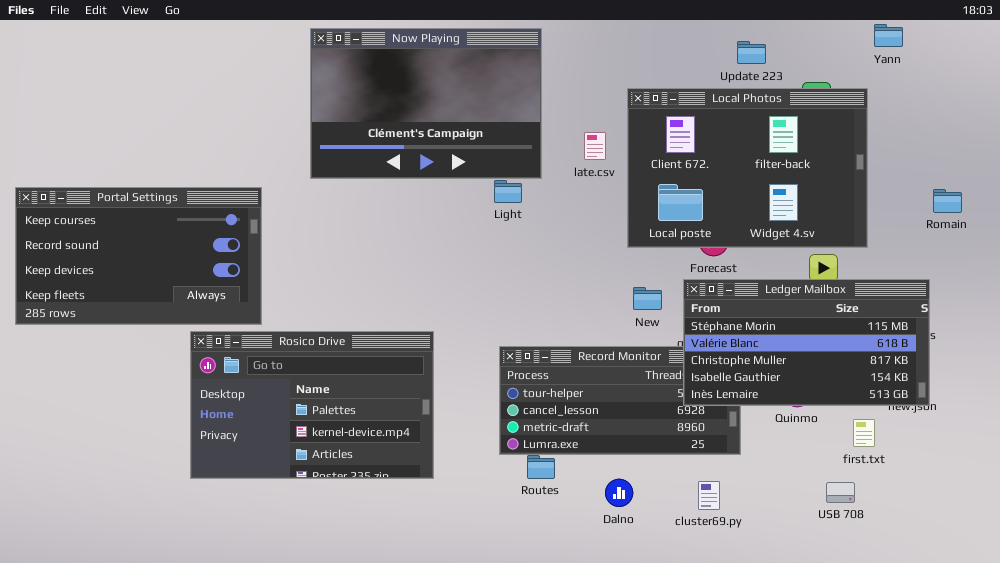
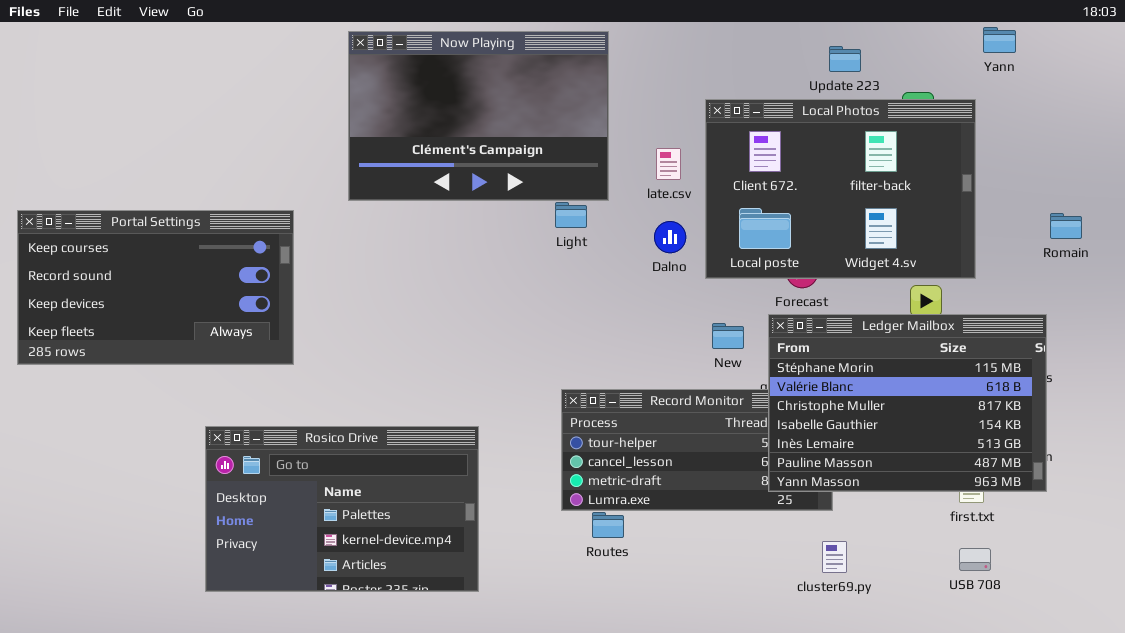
Ledger Mailbox: [683,279,930,406] -> [768,314,1047,492], resized
Rosico Drive: [190,331,434,479] -> [205,426,479,592], moved
Dalno: [605,479,633,507] -> [654,221,686,253], moved
cluster69.py: [698,481,720,510] -> [822,541,847,573], moved
USB 708: [826,482,855,503] -> [959,548,991,571], moved

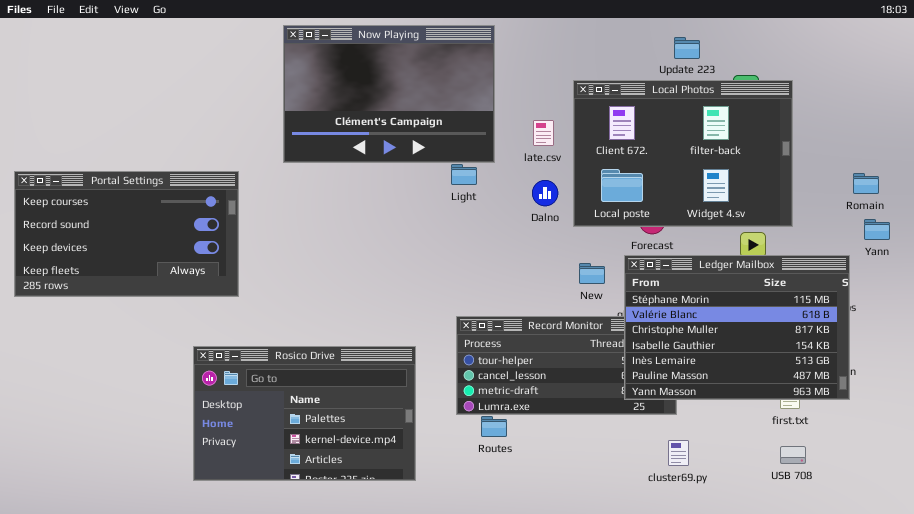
Yann: [983,27,1016,53] -> [864,219,890,240], moved
Rosico Drive: [205,426,479,592] -> [193,346,416,481], moved

